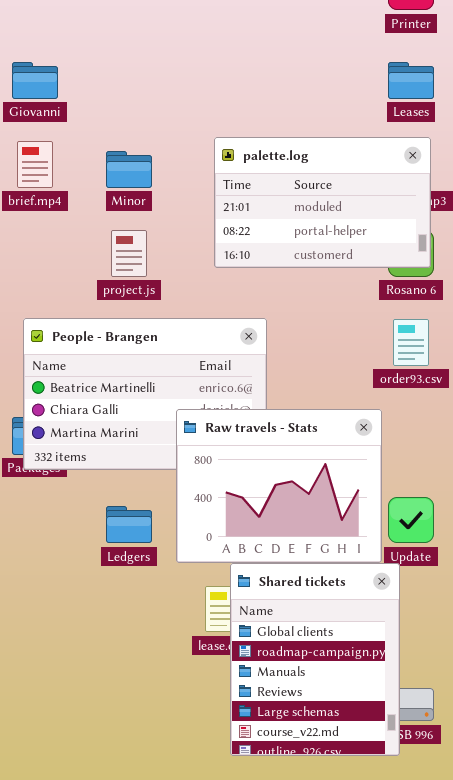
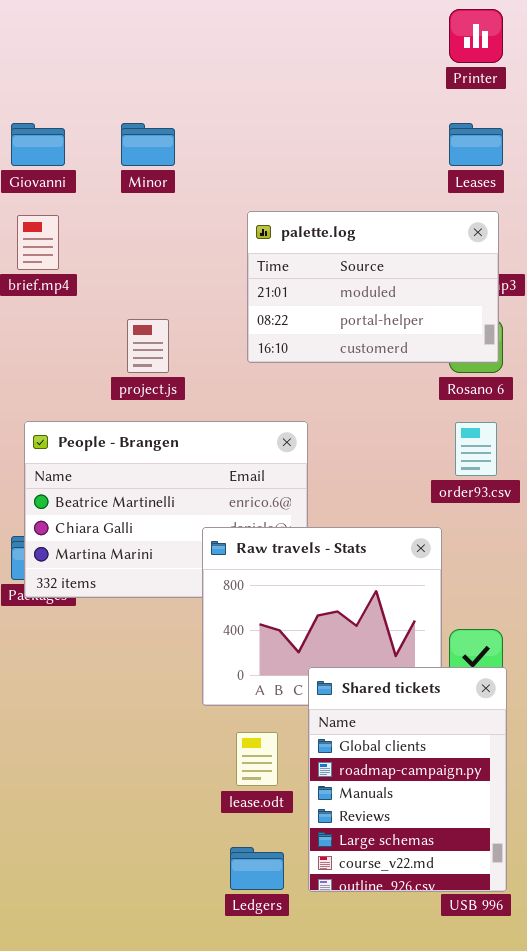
Minor: [106,151,152,188] -> [121,123,175,166], moved
Ledgers: [106,506,152,543] -> [230,847,284,890], moved
Shared tickets: [230,563,400,756] -> [308,667,507,892], moved

